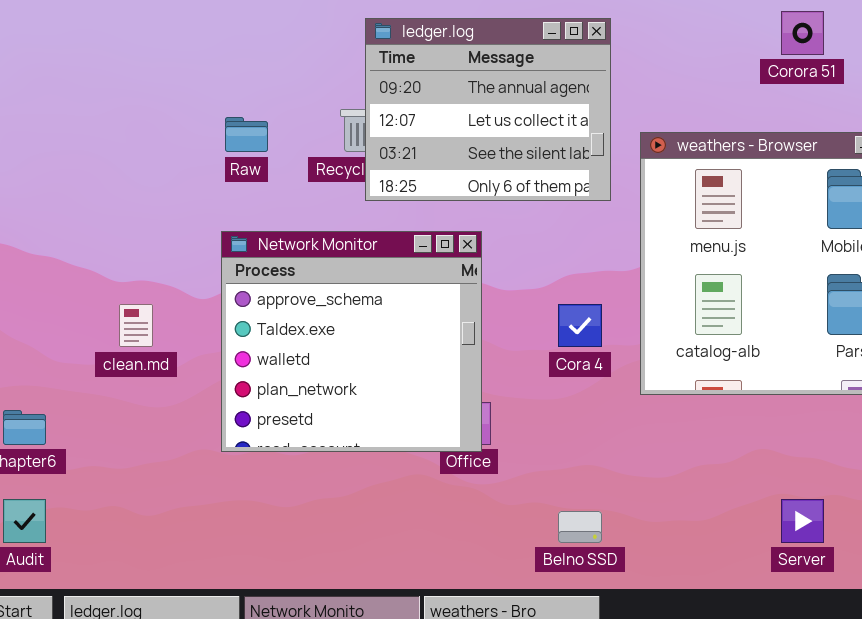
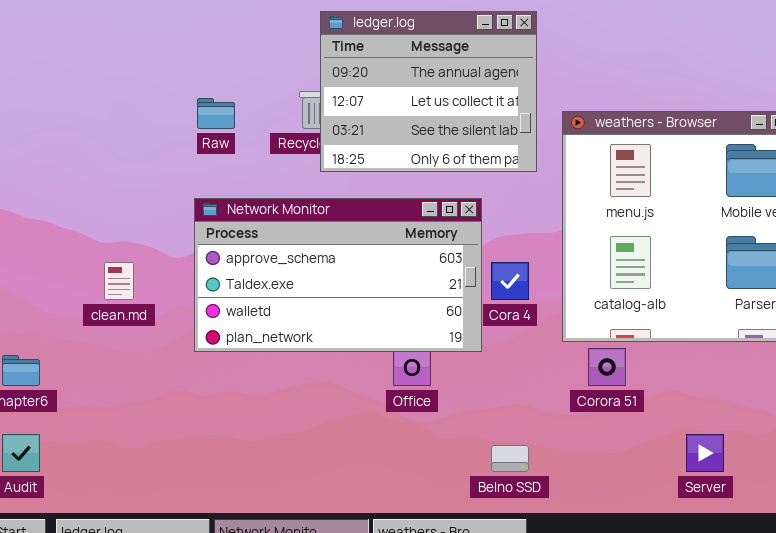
Corora 51: [781,11,824,55] -> [588,348,626,386], moved
Network Monitor: [221,231,482,452] -> [194,198,482,352], resized

